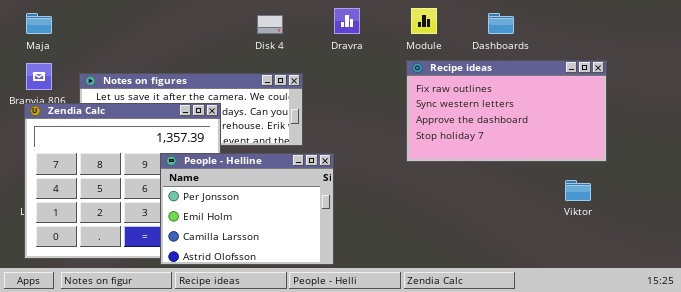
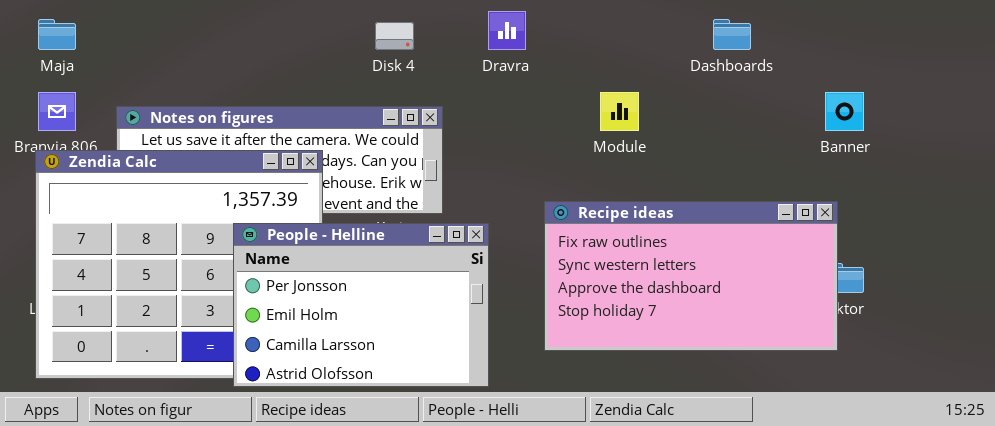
Module: [411,8,437,34] -> [600,92,639,131], moved
Recipe ideas: [406,60,607,162] -> [544,201,838,351], moved

